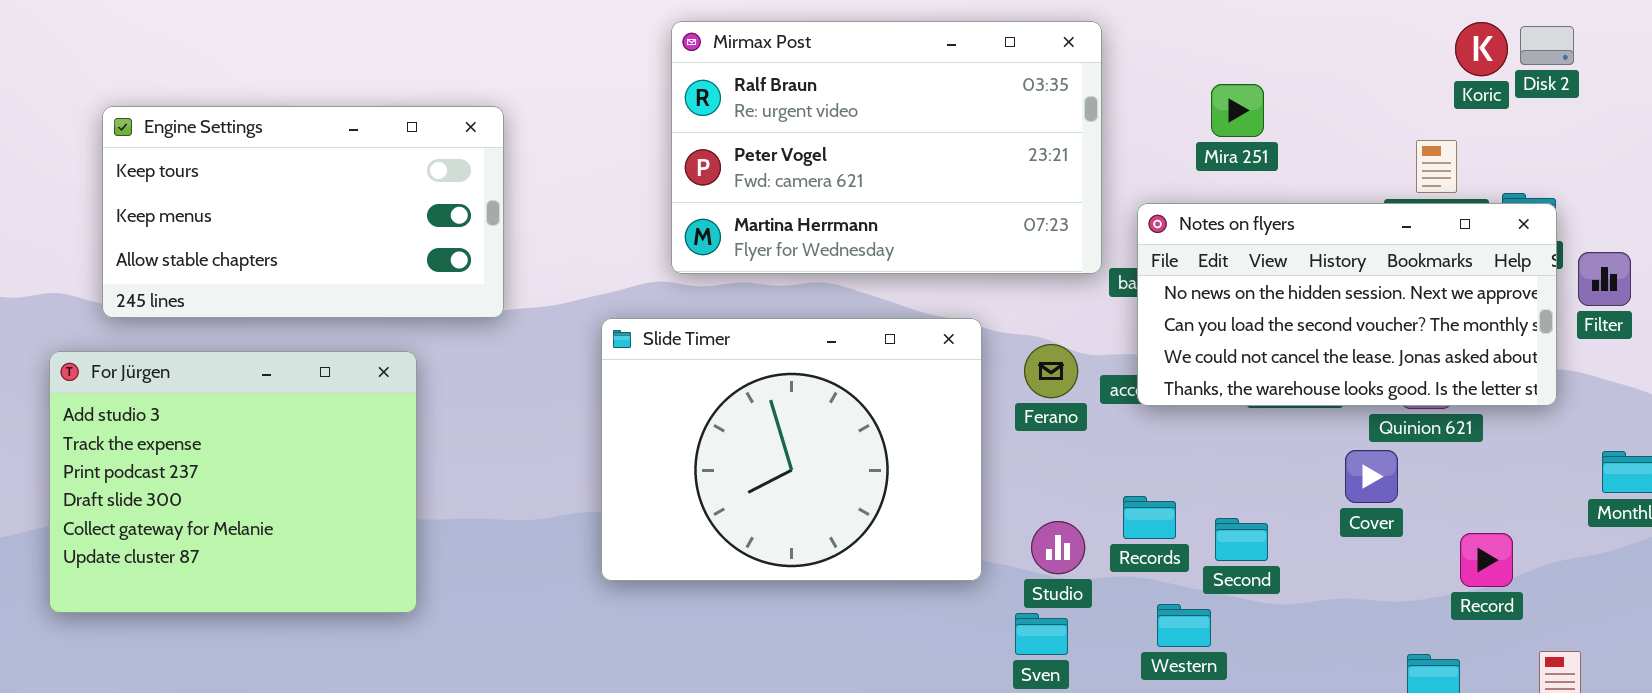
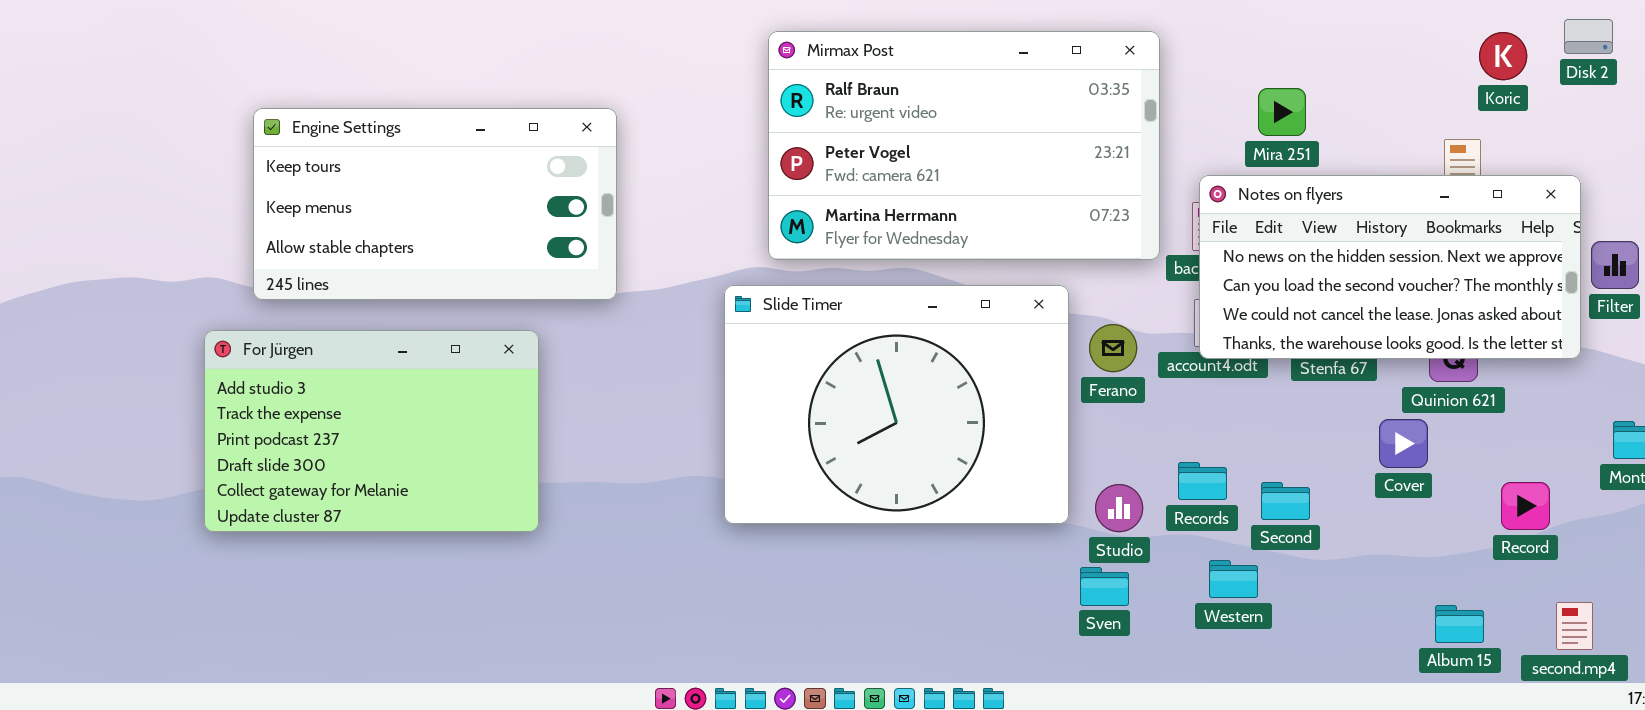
Disk 2: [1520,26,1574,65] -> [1564,19,1613,54], moved
Notes on flyers: [1137,203,1557,406] -> [1199,175,1581,359], moved
Slide Timer: [601,318,982,581] -> [724,285,1069,524], moved
For Jürgen: [49,351,417,613] -> [204,330,539,532], resized
Record: [1460,533,1513,587] -> [1501,482,1550,530], moved

